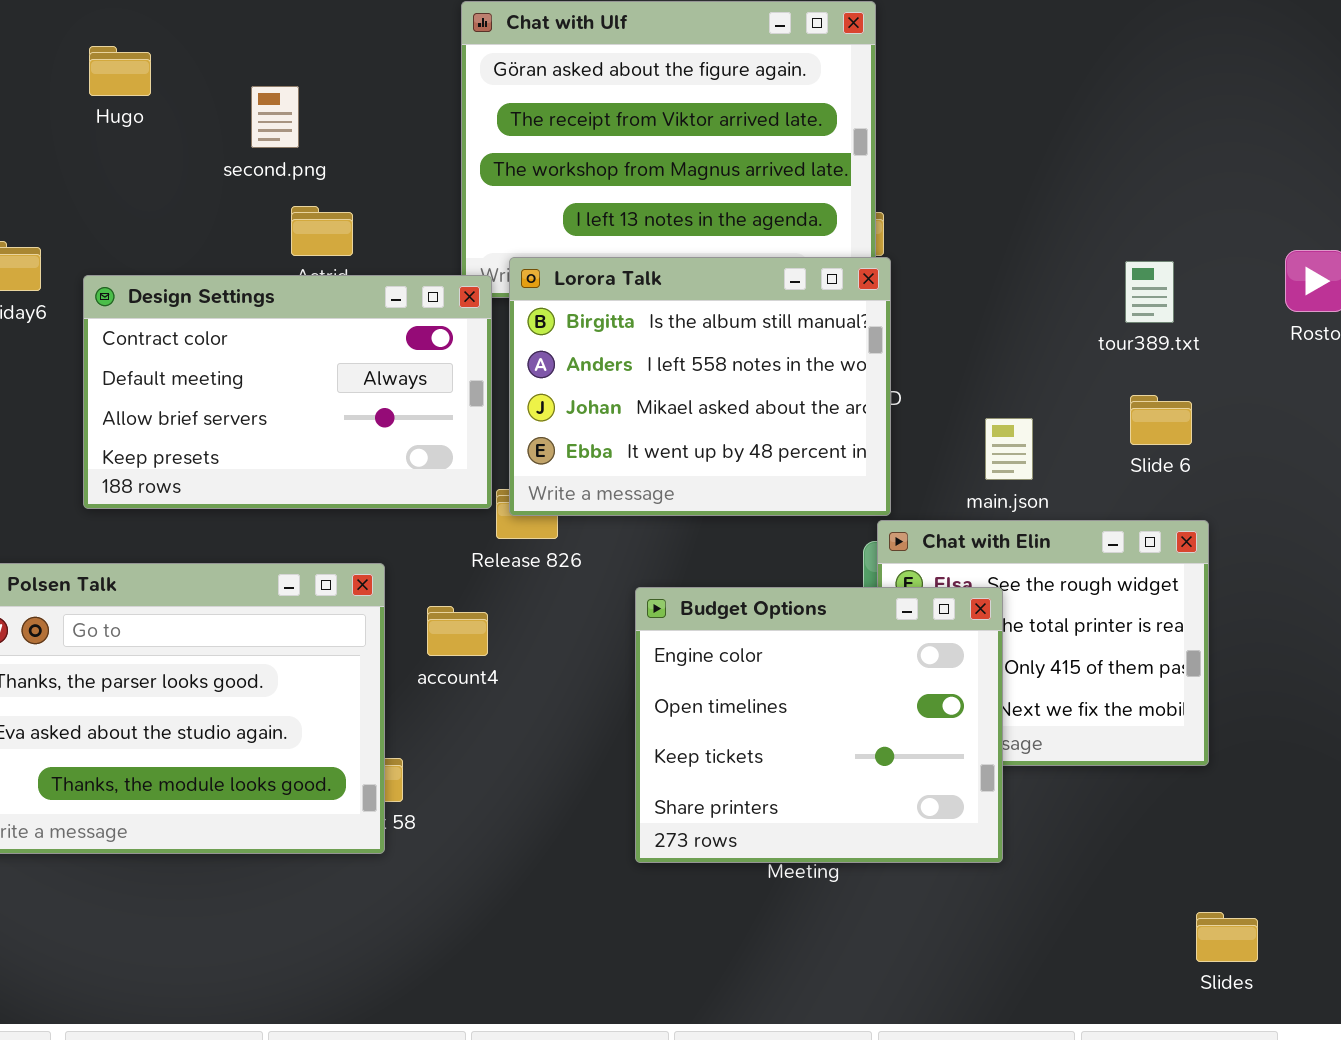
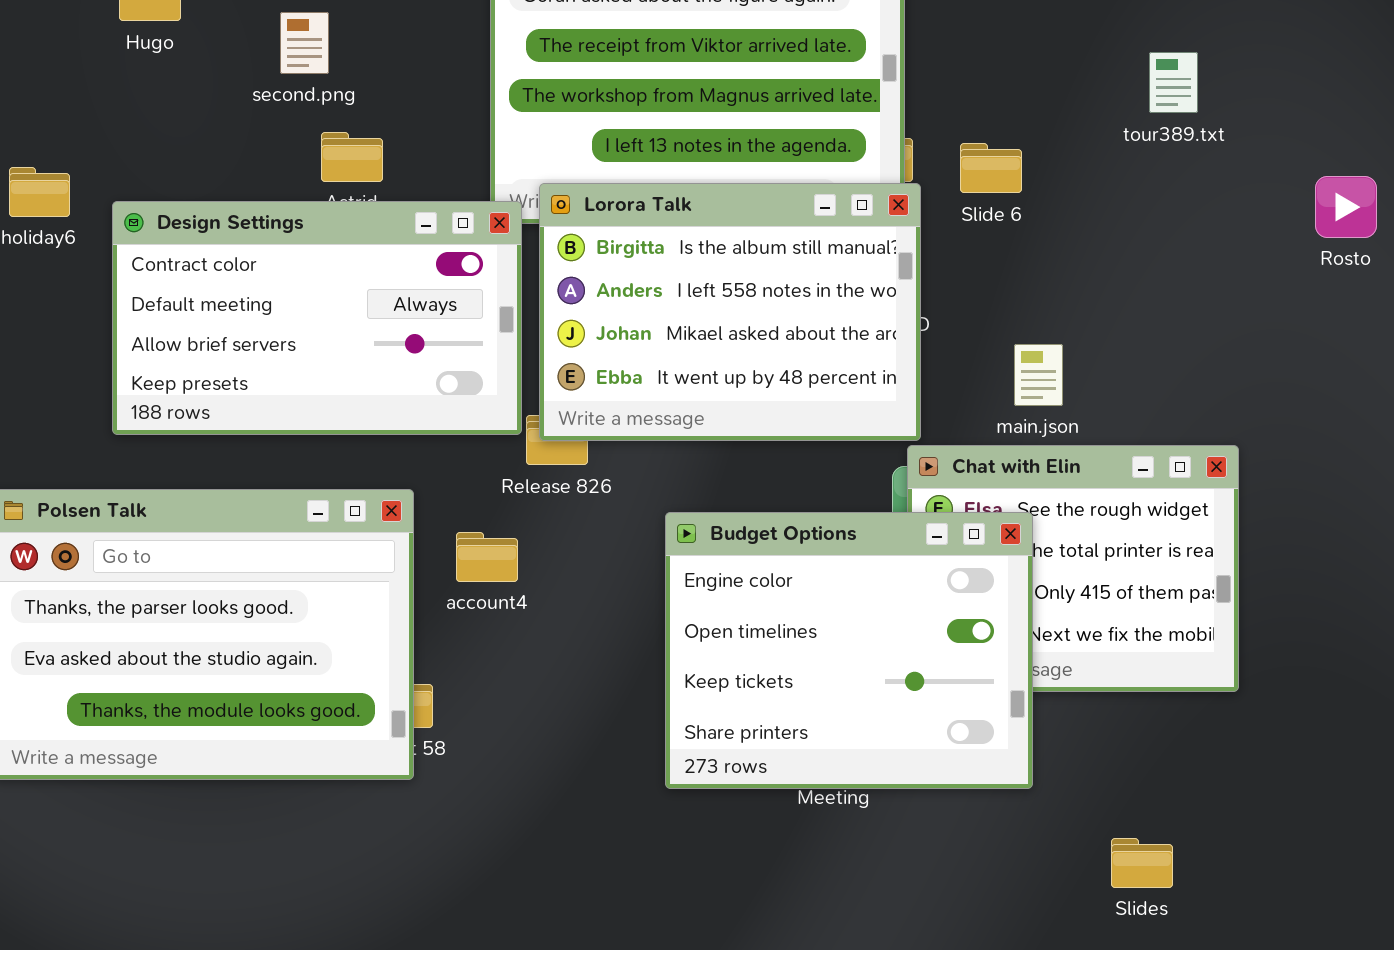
tour389.txt: [1125,261,1174,323] -> [1149,52,1198,113], moved
Slide 6: [1130,395,1192,445] -> [960,143,1022,193], moved
Slides: [1196,912,1258,962] -> [1111,838,1173,888], moved

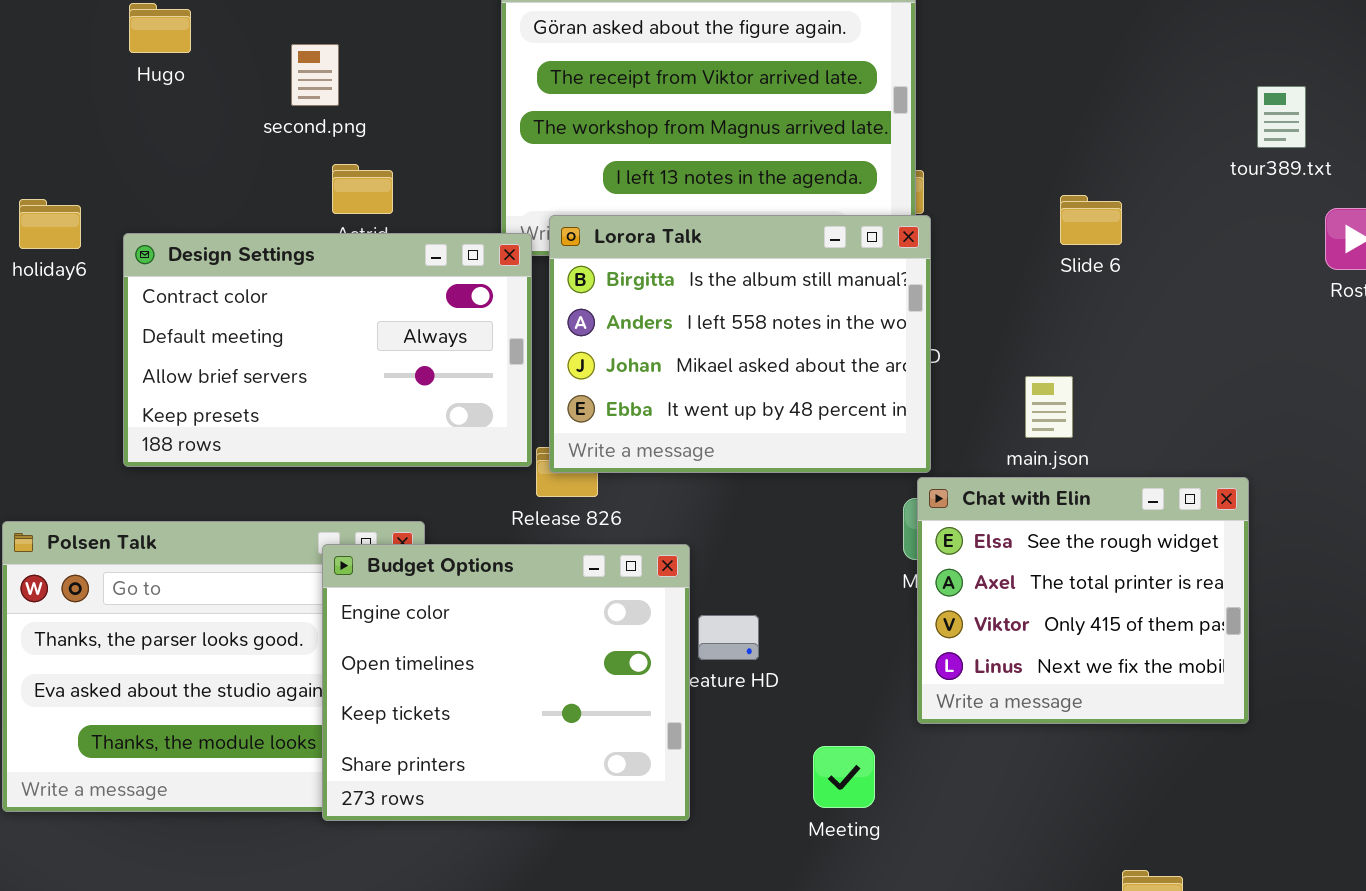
tour389.txt: [1149,52,1198,113] -> [1257,86,1306,148], moved
Slide 6: [960,143,1022,193] -> [1060,195,1122,245], moved
Budget Options: [665,512,1033,789] -> [322,544,690,821], moved

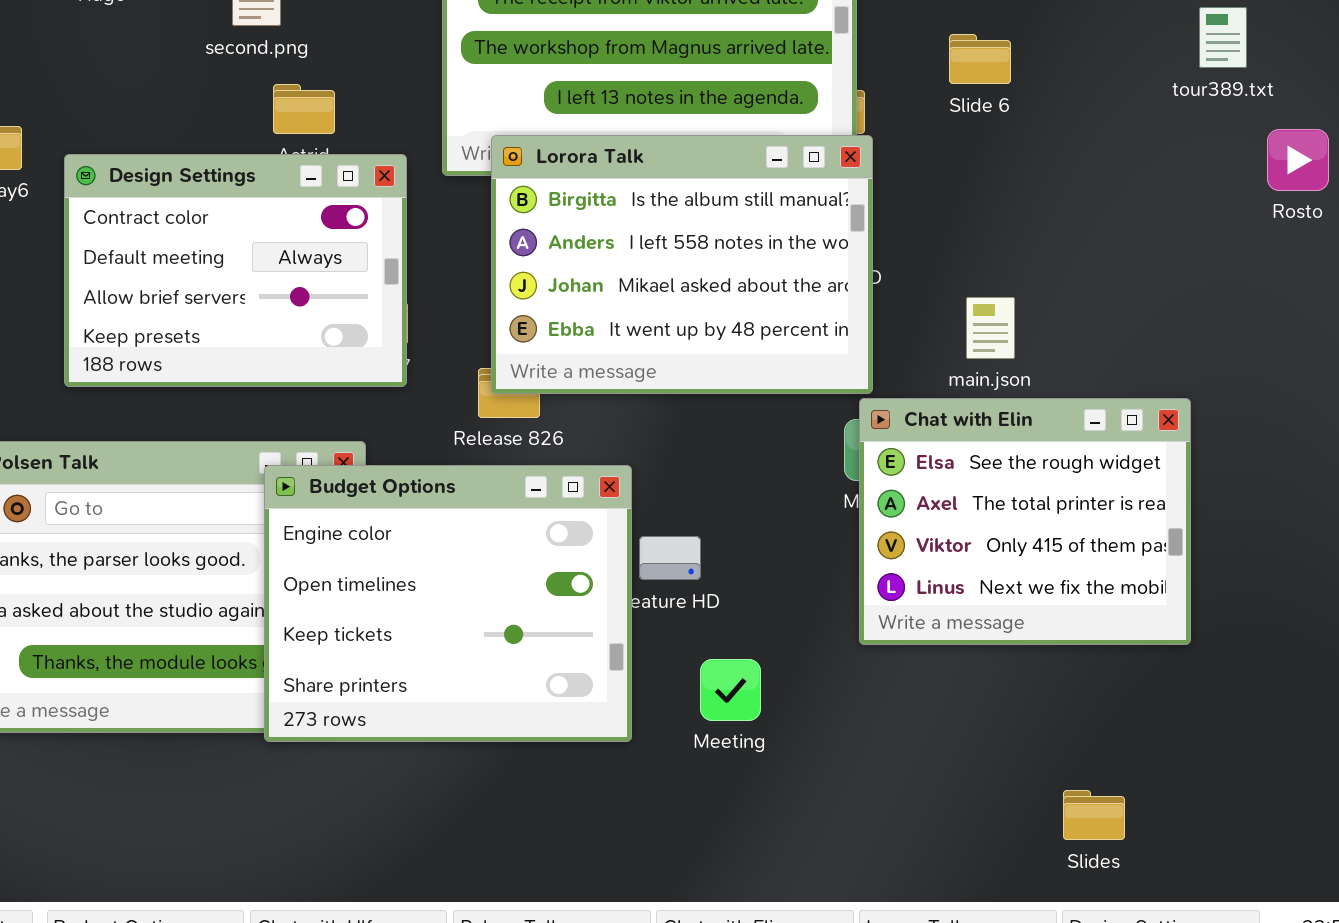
Slide 6: [1060,195,1122,245] -> [949,34,1011,84], moved
Design Settings: [123,233,532,467] -> [64,154,407,387], resized
Meeting: [813,746,875,808] -> [700,659,761,721], moved

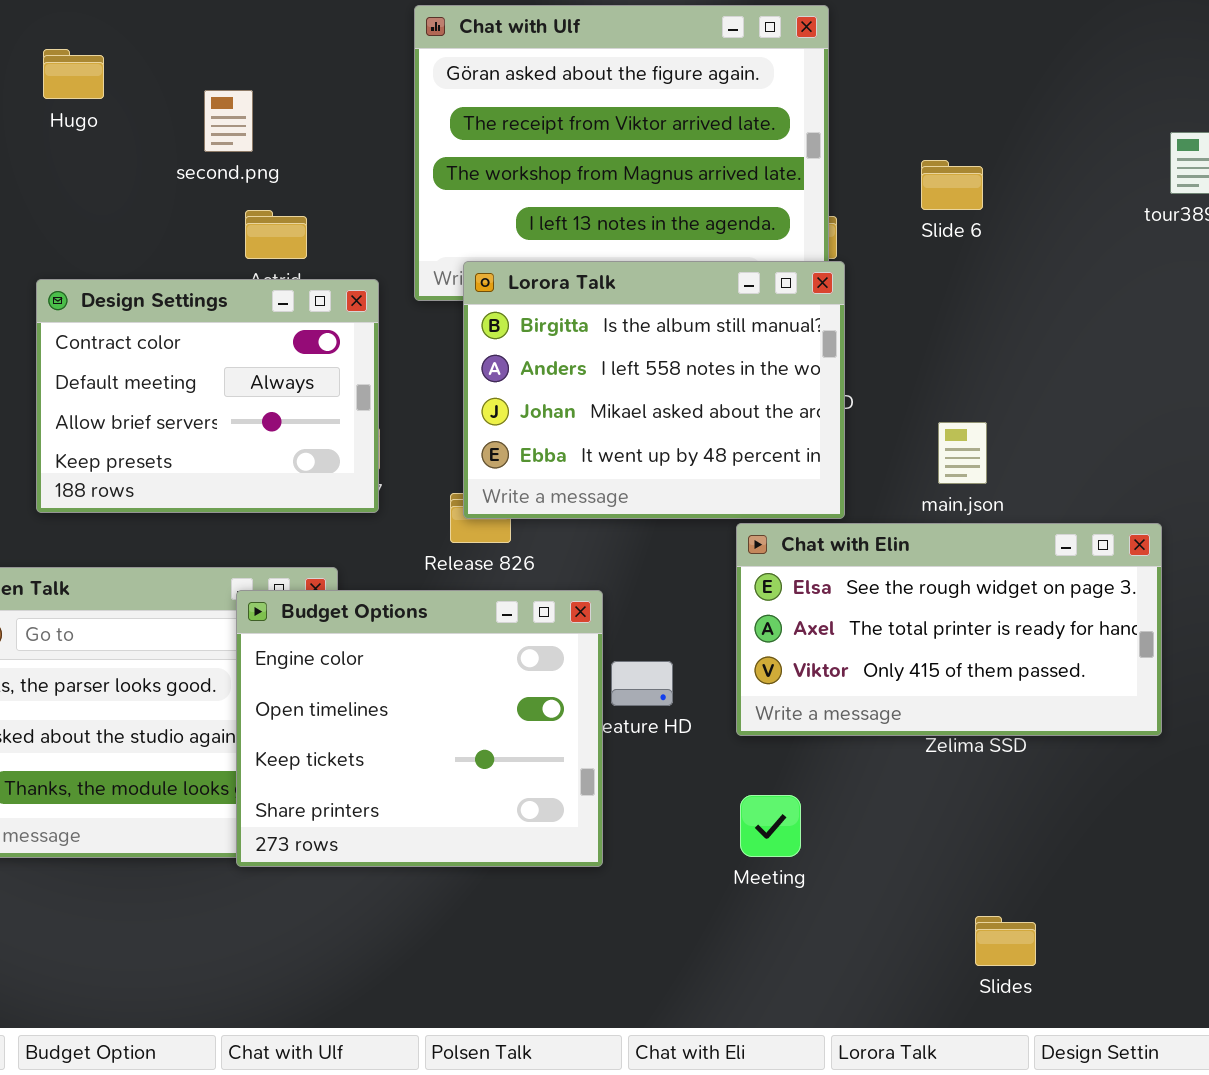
Chat with Elin: [859,398,1191,645] -> [736,523,1162,736], resized
Meeting: [700,659,761,721] -> [740,795,801,857], moved
Slides: [1063,790,1125,840] -> [975,916,1036,966], moved

